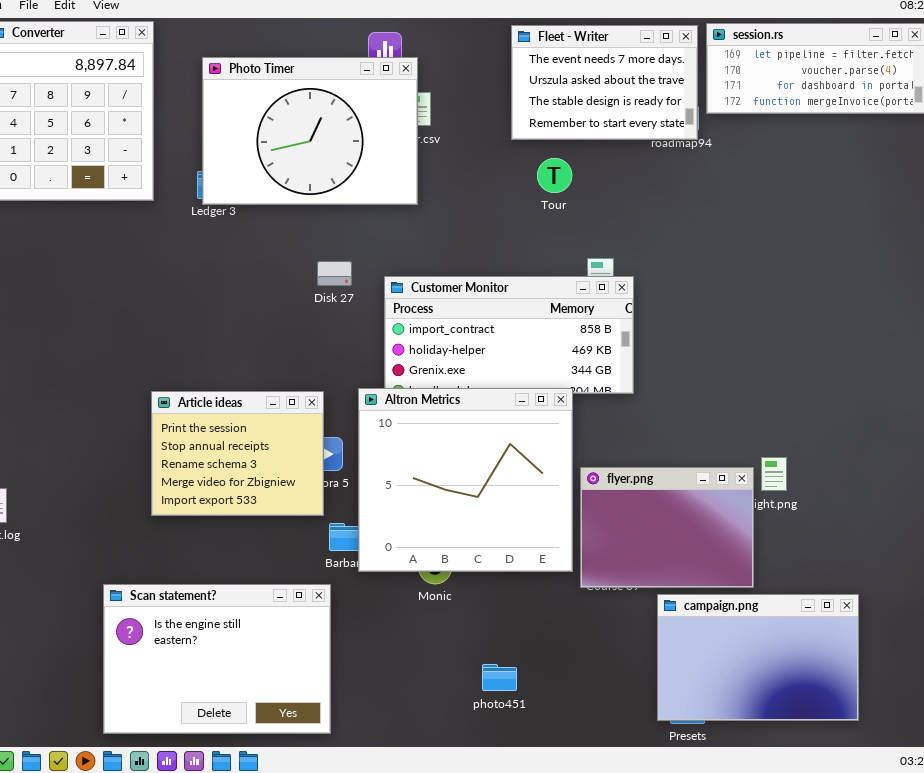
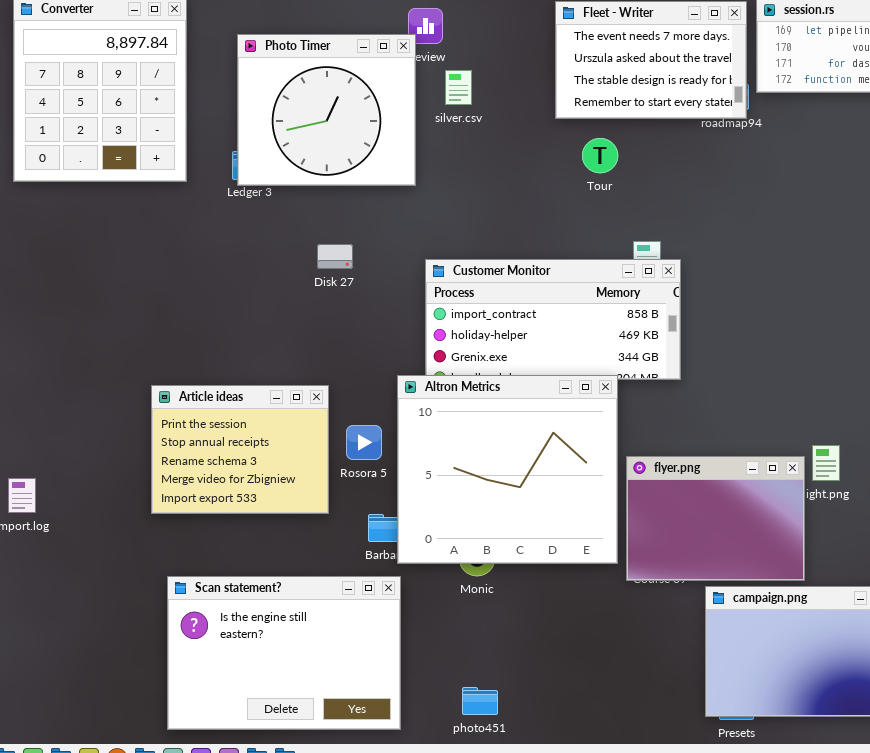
Photo Timer: [202,57,418,205] -> [237,34,416,186], resized
Disk 27: [317,261,352,286] -> [317,244,353,269], moved
Article ideas: [151,391,324,516] -> [151,385,329,514], moved
Scan statement?: [103,584,331,734] -> [167,576,401,730], moved
photo451: [482,664,517,691] -> [462,687,498,715], moved

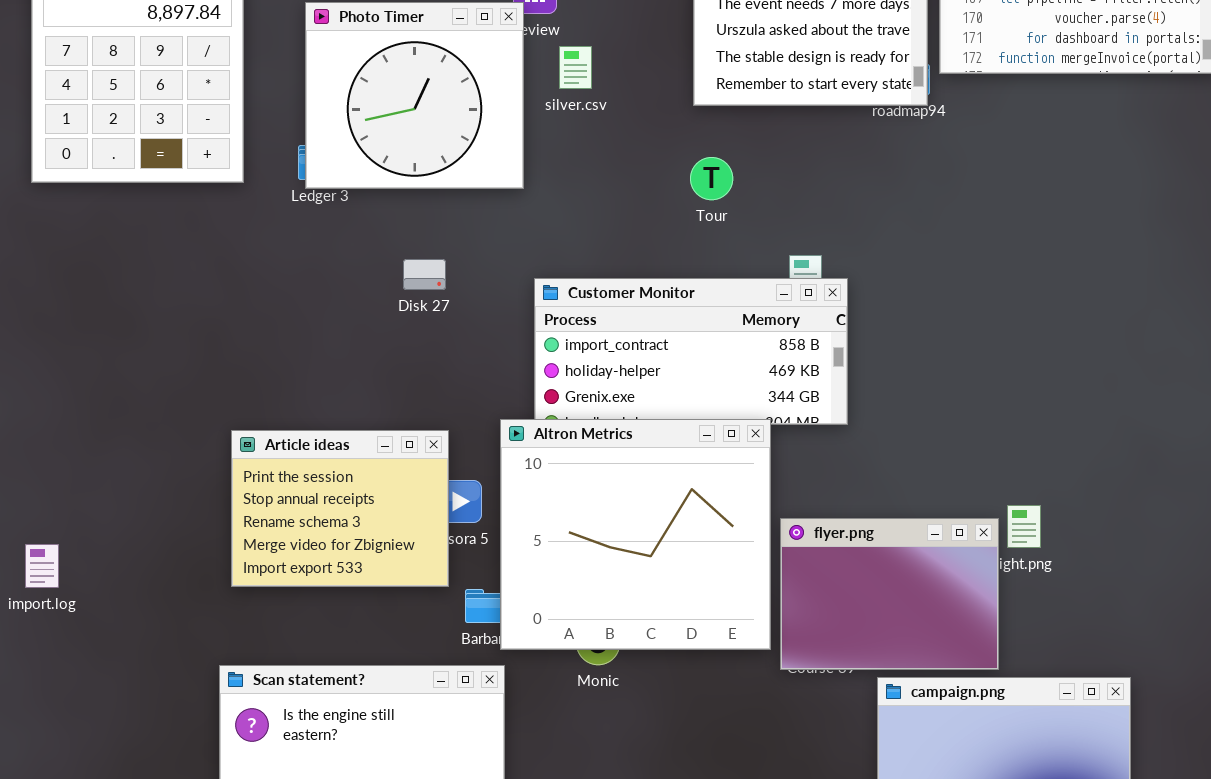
Tour: [582,138,618,173] -> [690,157,733,200], moved
Article ideas: [151,385,329,514] -> [231,430,449,587], moved

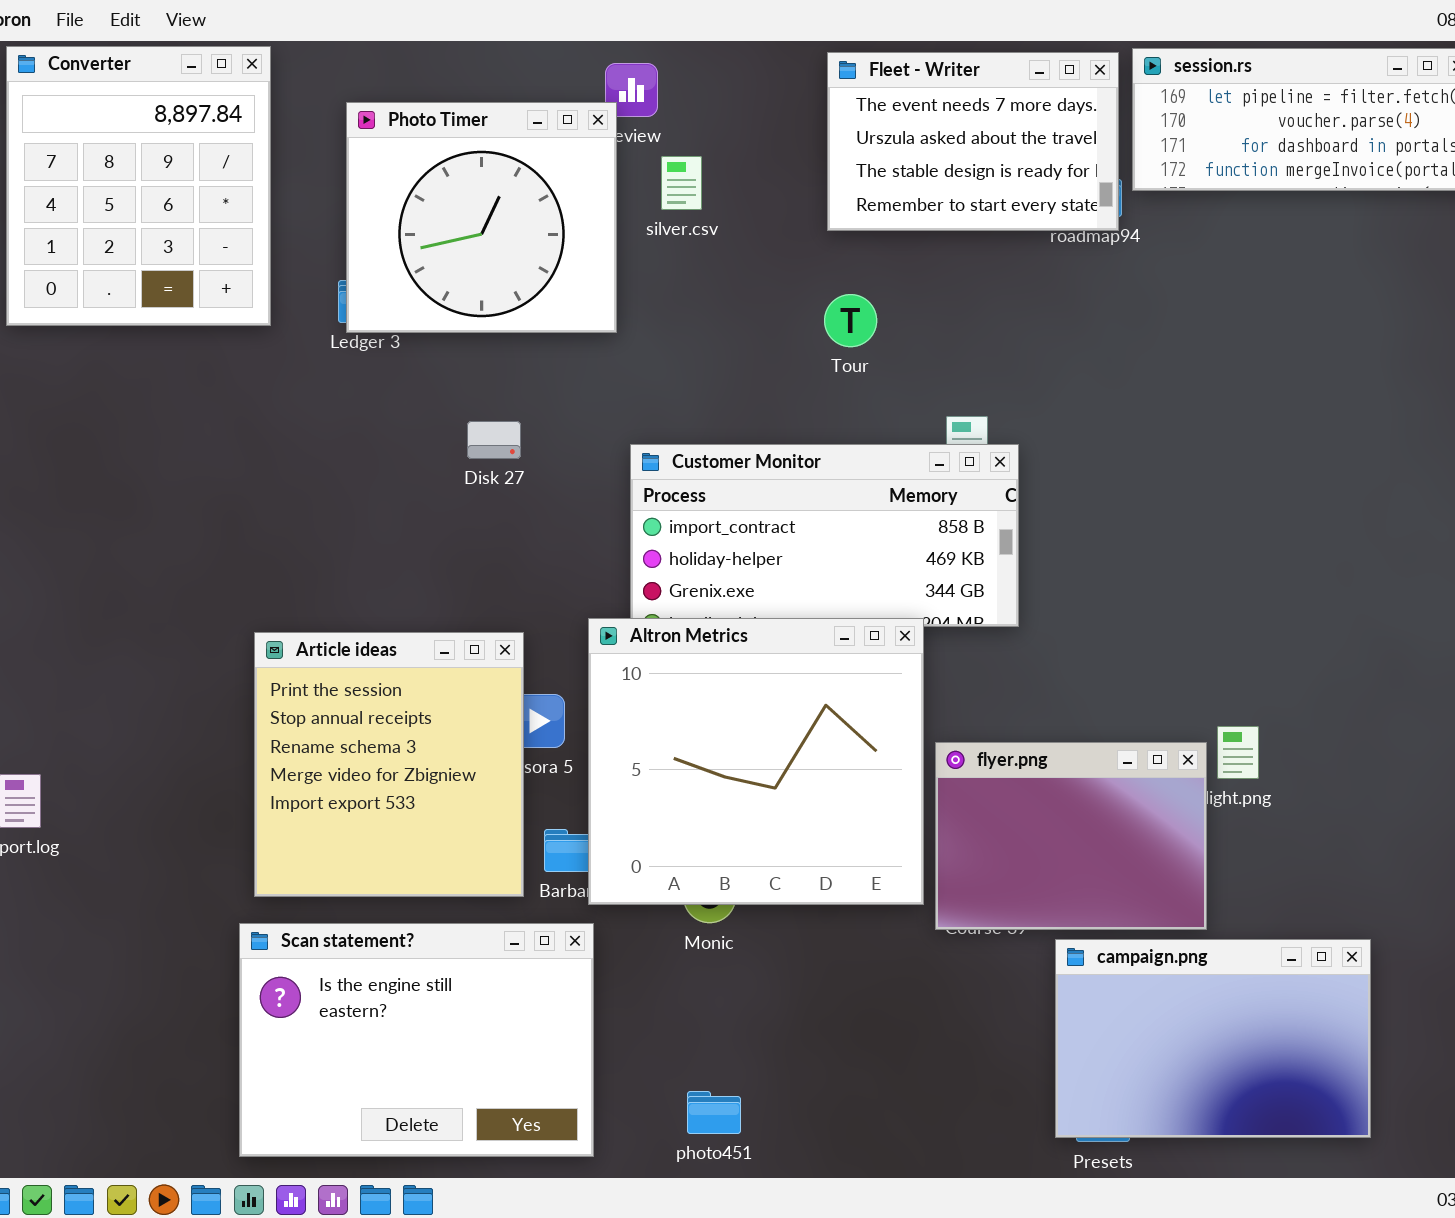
Article ideas: [231,430,449,587] -> [254,632,524,897], resized

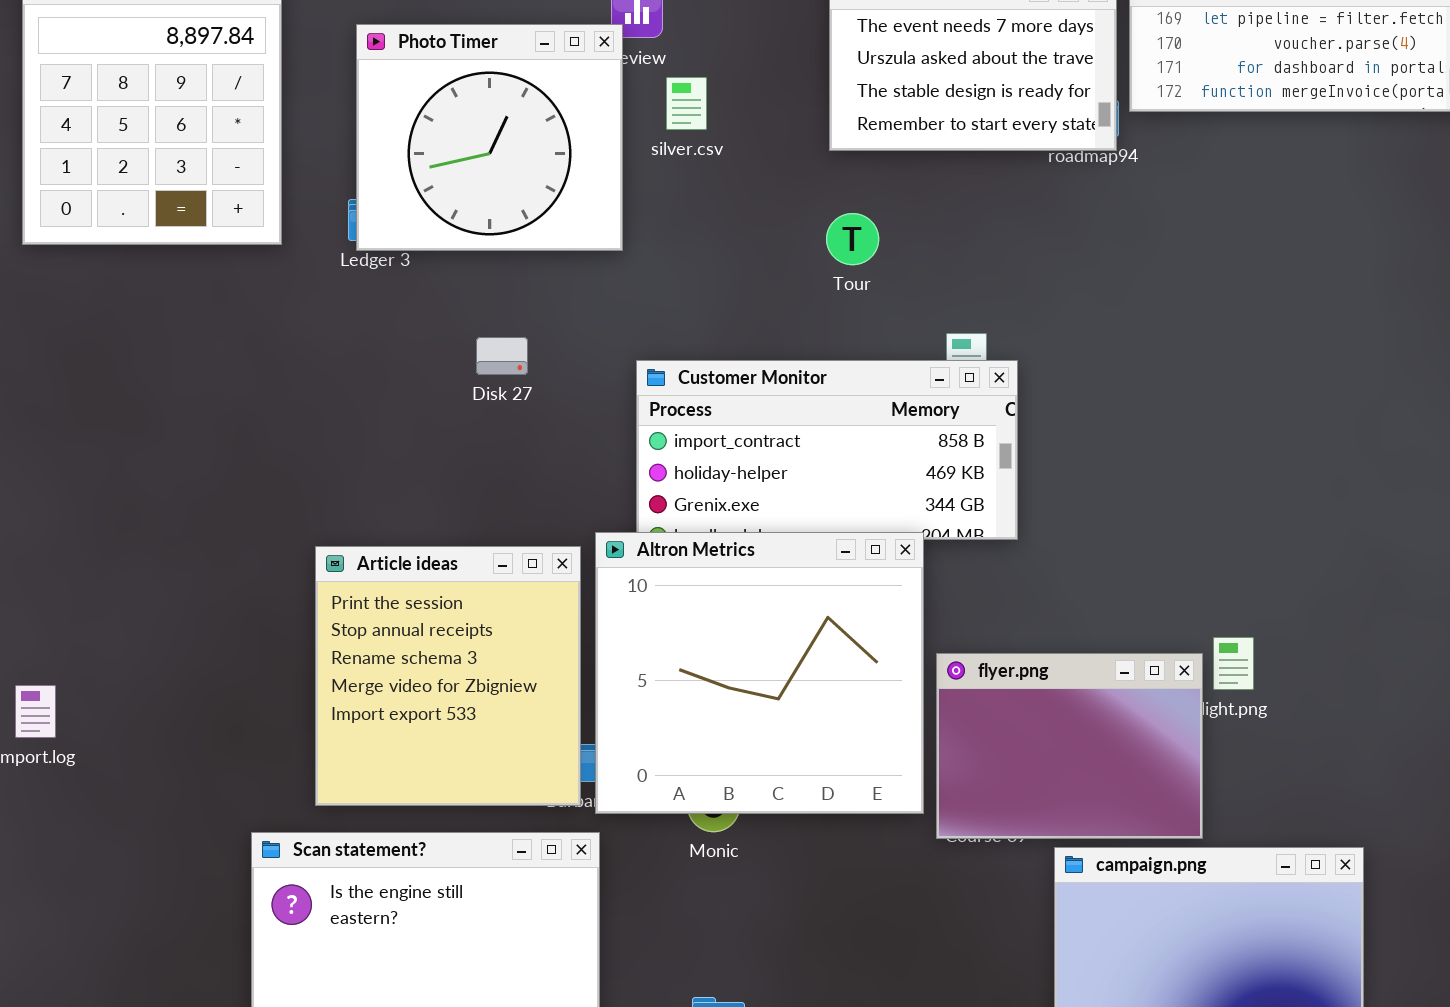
Article ideas: [254,632,524,897] -> [315,546,581,806], moved

